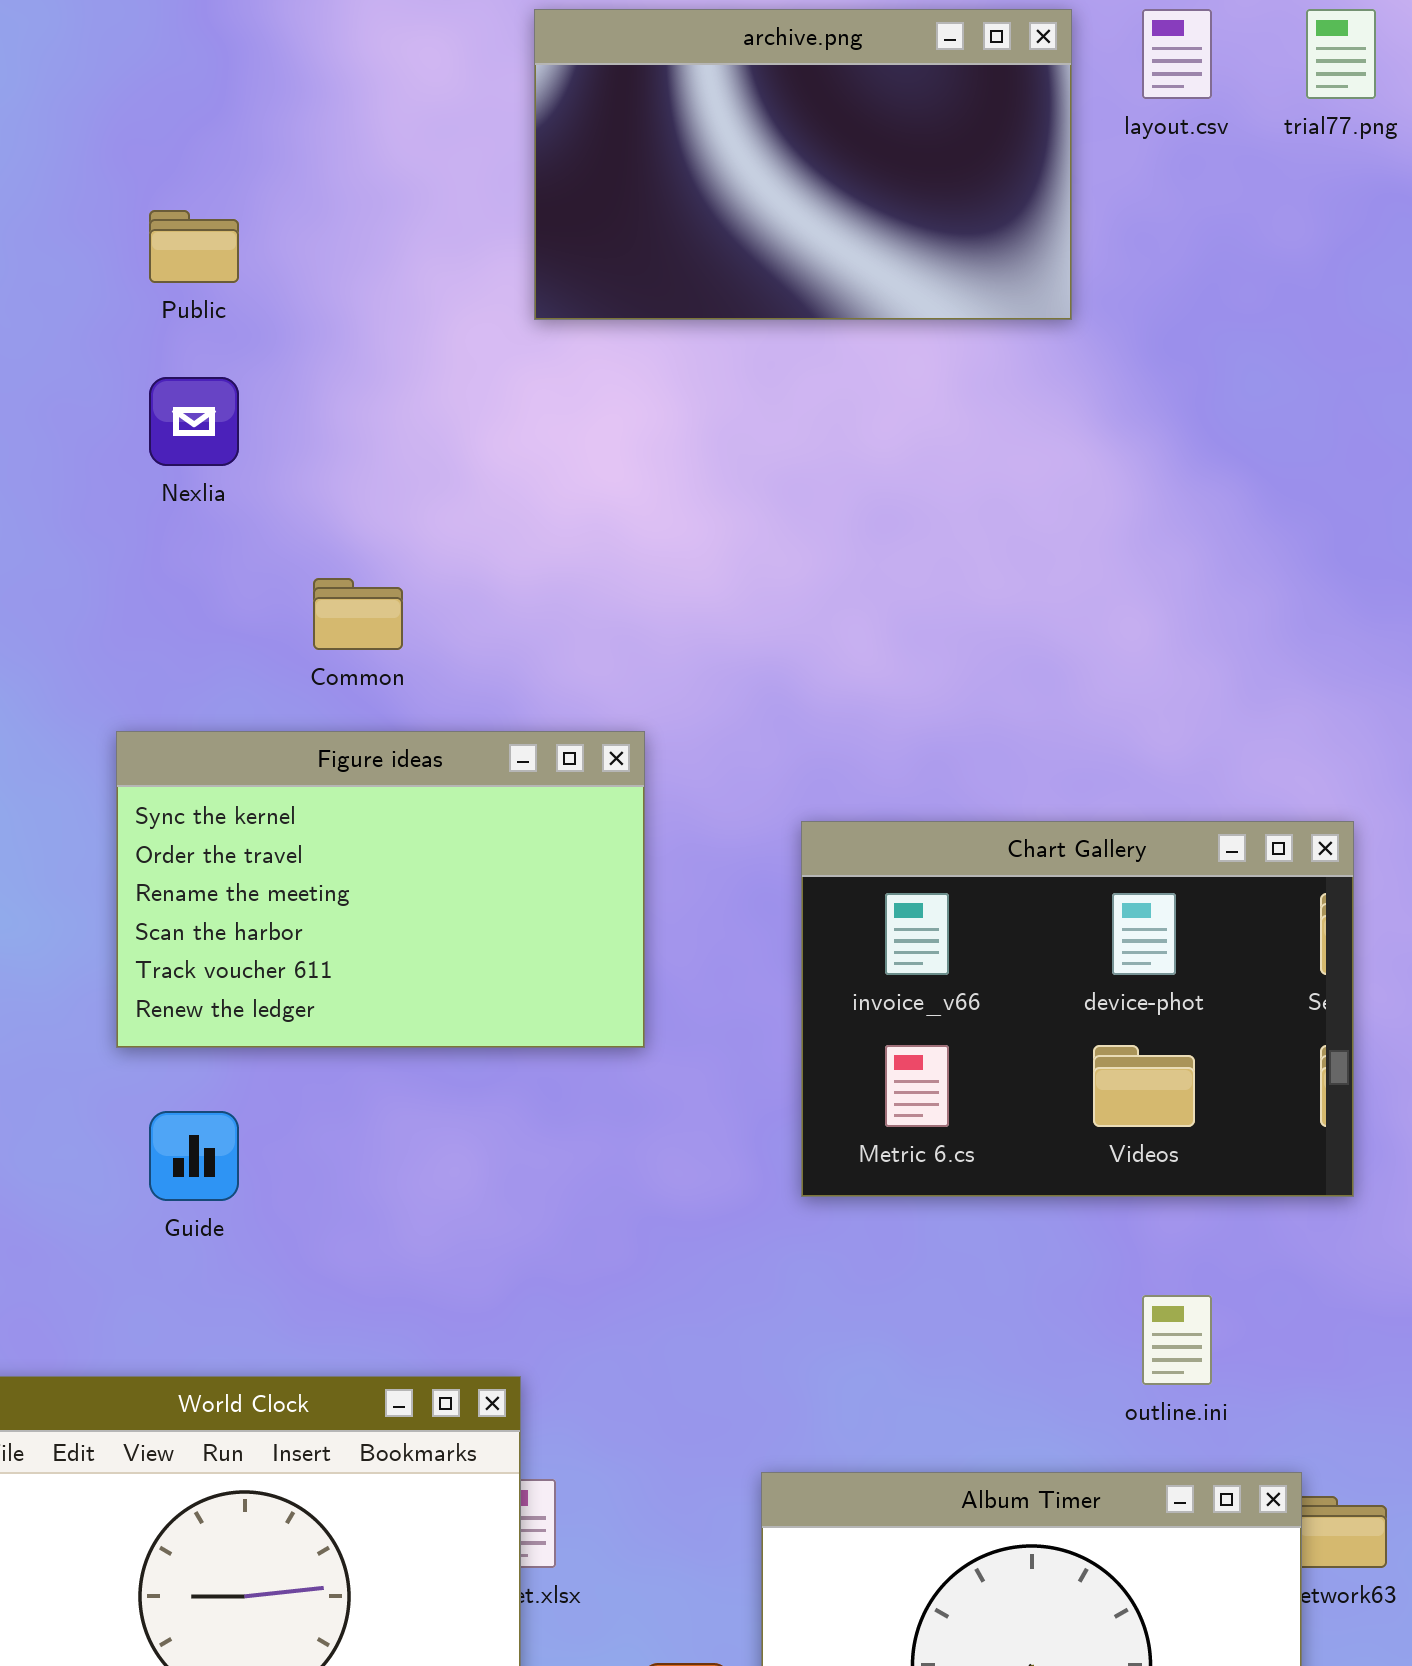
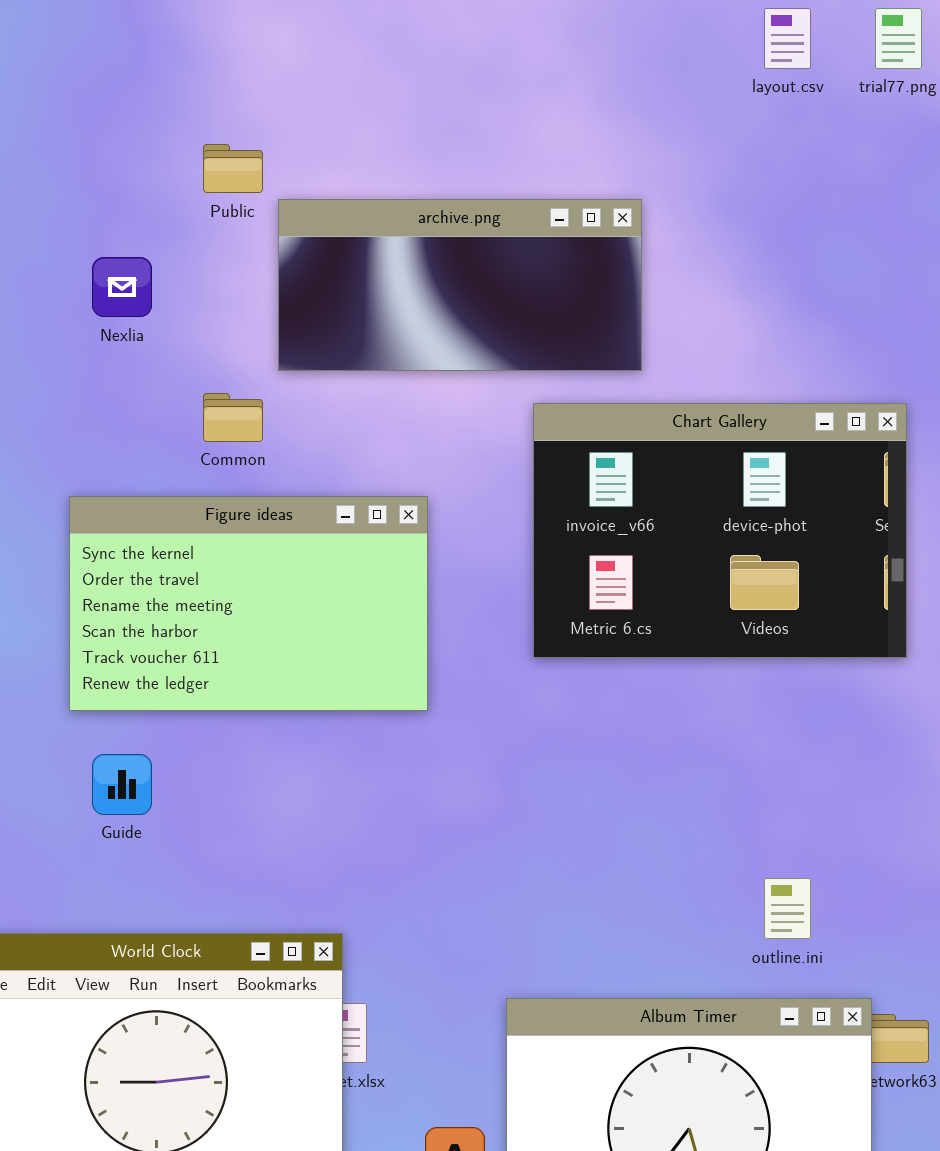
archive.png: [534,9,1072,320] -> [278,199,642,371], moved, resized
Public: [149,210,239,283] -> [203,144,263,193], moved
Chart Gallery: [801,821,1354,1197] -> [533,403,907,658], moved

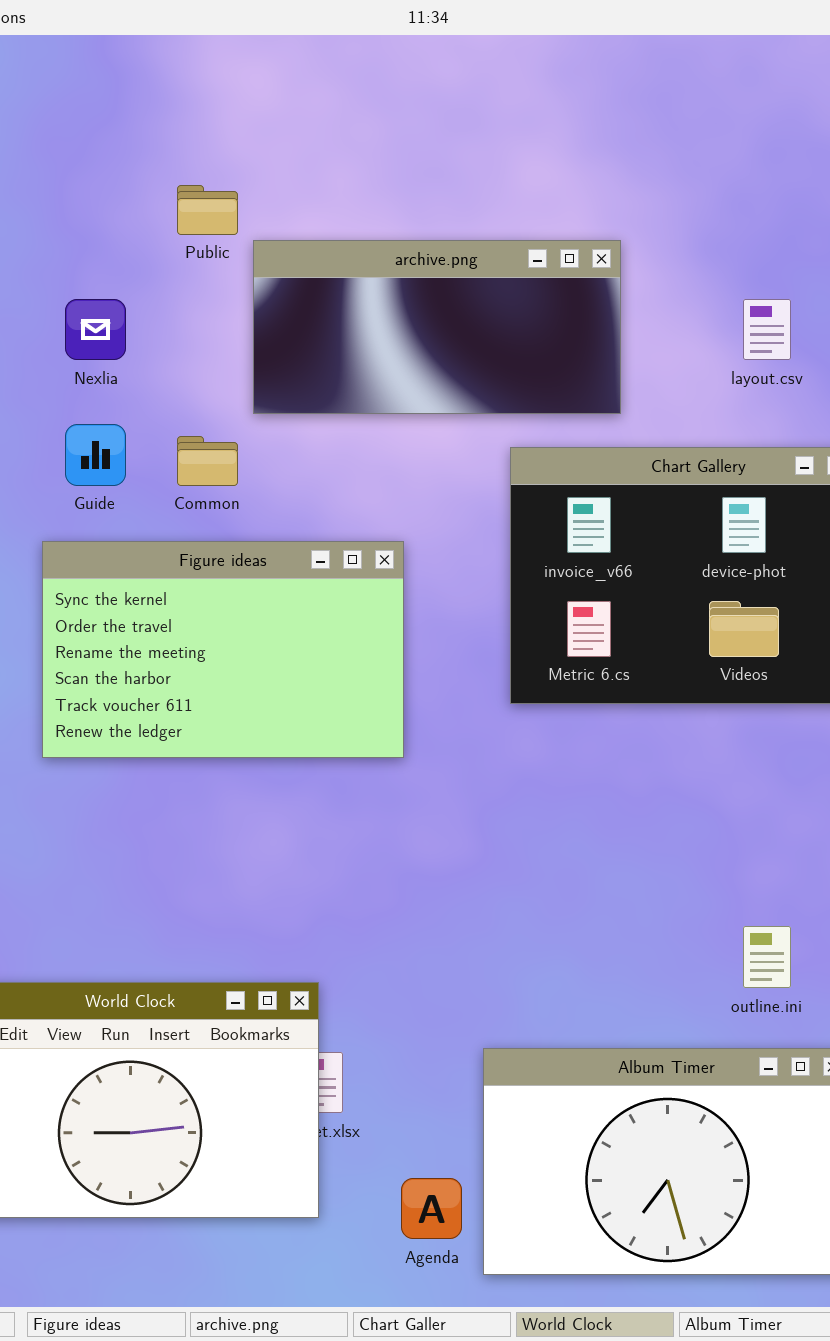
layout.csv: [764,8,811,69] -> [743,299,791,360], moved
Guide: [92,754,152,815] -> [65,424,126,486], moved

